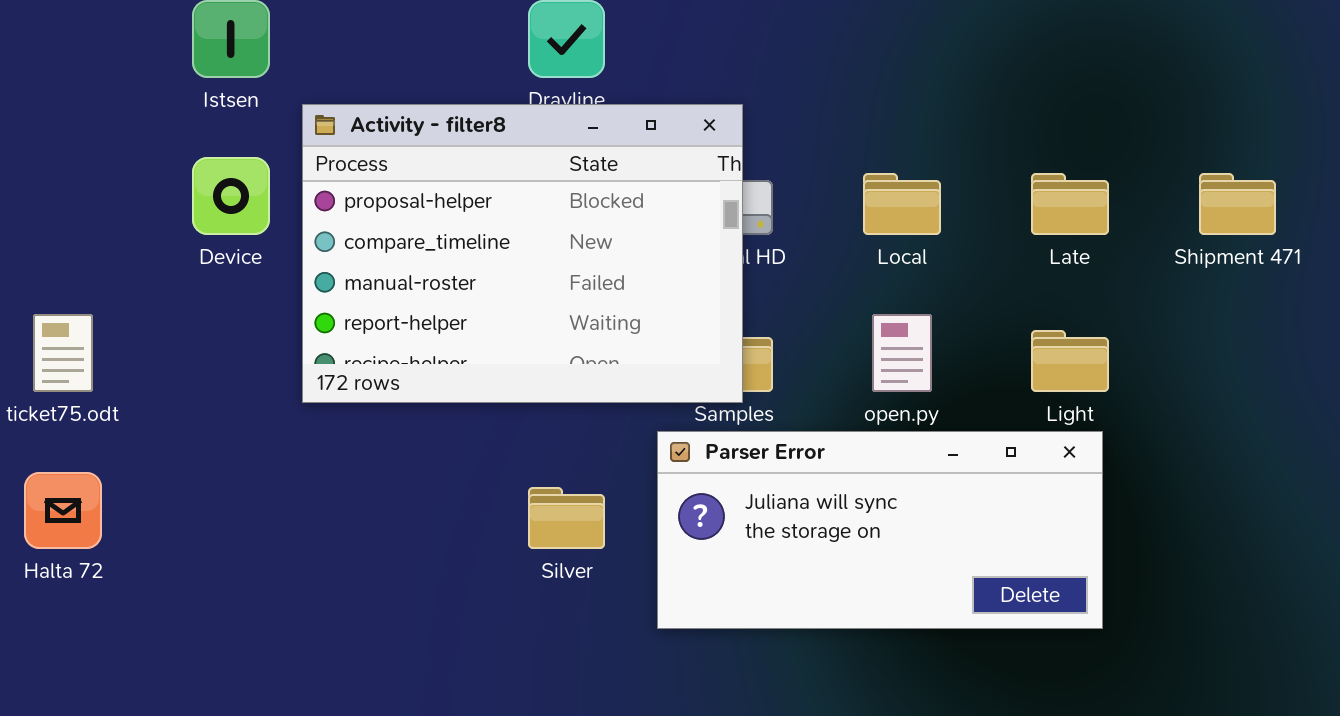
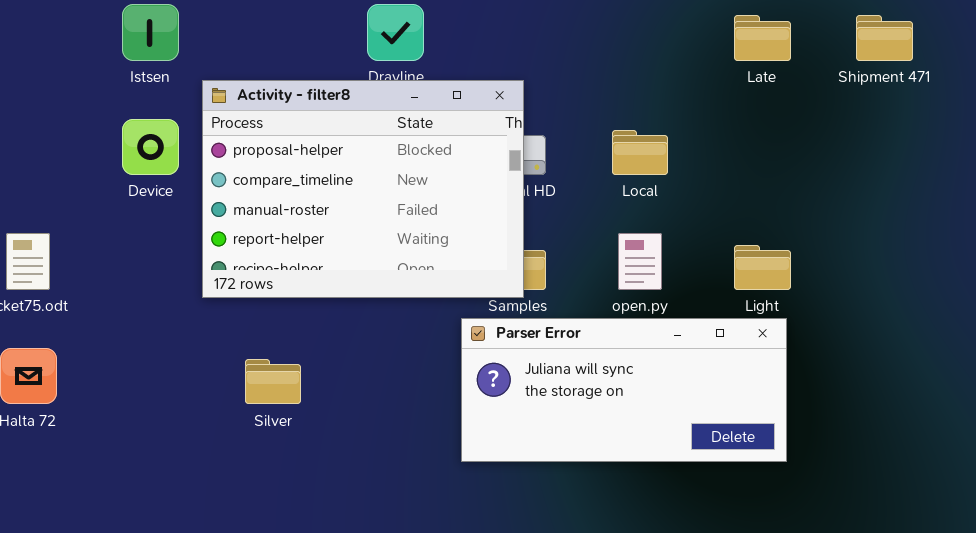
Late: [1031,173,1109,235] -> [734,15,791,61], moved
Shipment 471: [1199,173,1276,235] -> [856,15,913,61], moved
Silver: [528,487,605,549] -> [245,359,301,404], moved

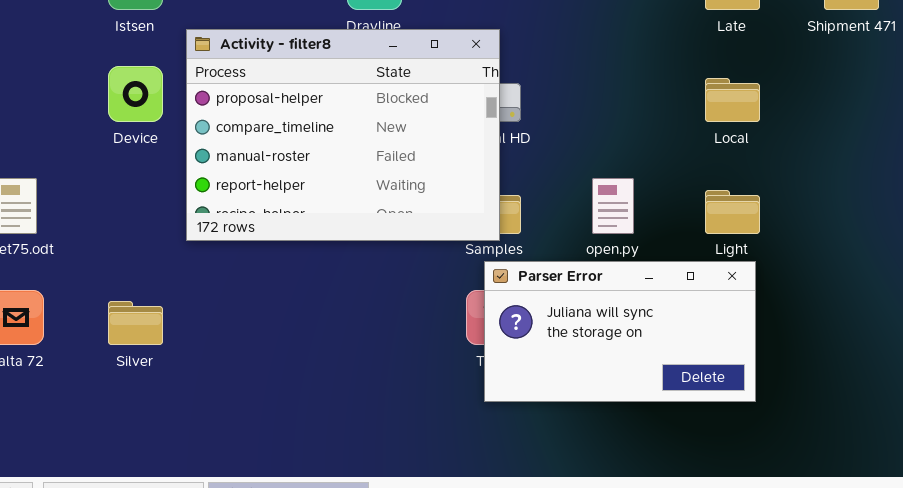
Local: [612,130,668,175] -> [705,78,760,122], moved
Parser Error: [461,318,787,462] -> [484,261,756,402], resized
Silver: [245,359,301,404] -> [108,301,163,345], moved

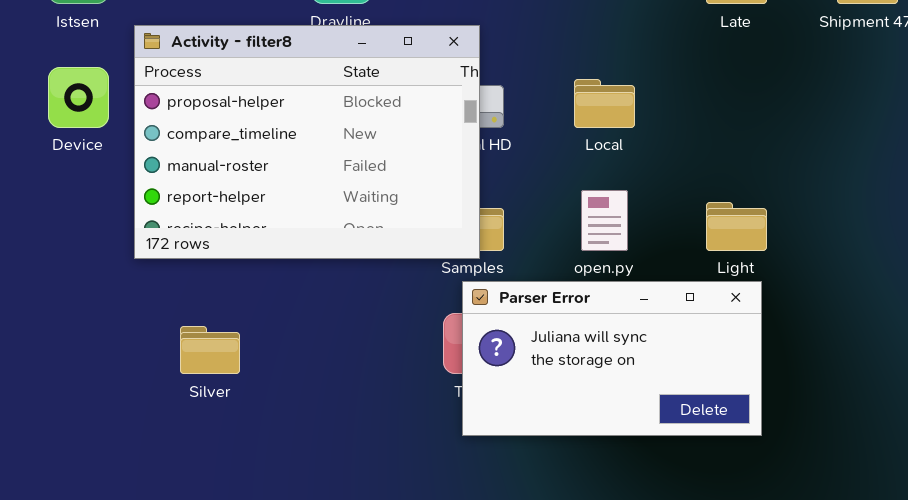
Local: [705,78,760,122] -> [574,79,635,128], moved
Silver: [108,301,163,345] -> [180,326,240,374], moved

